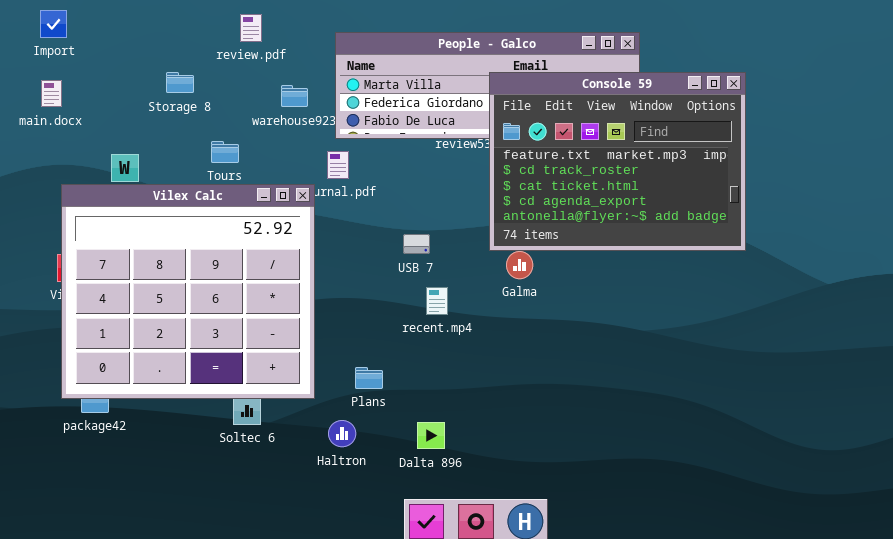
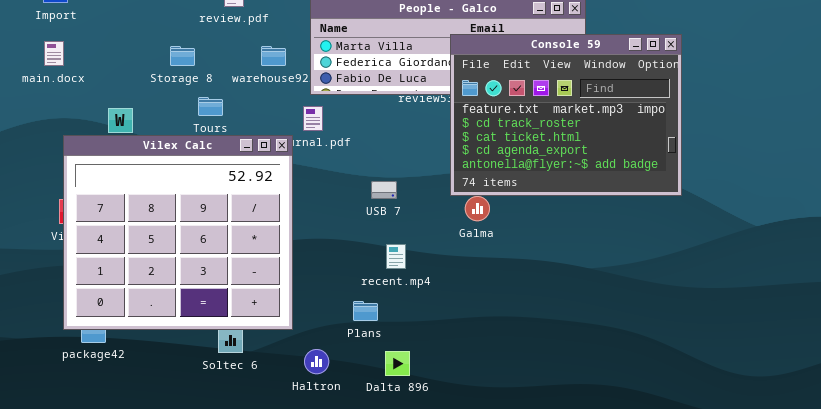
Storage 8: [166,72,194,93] -> [170,46,195,66], moved
recent.mp4: [426,287,448,315] -> [386,244,406,269], moved
Plans: [355,367,383,389] -> [353,301,378,321], moved

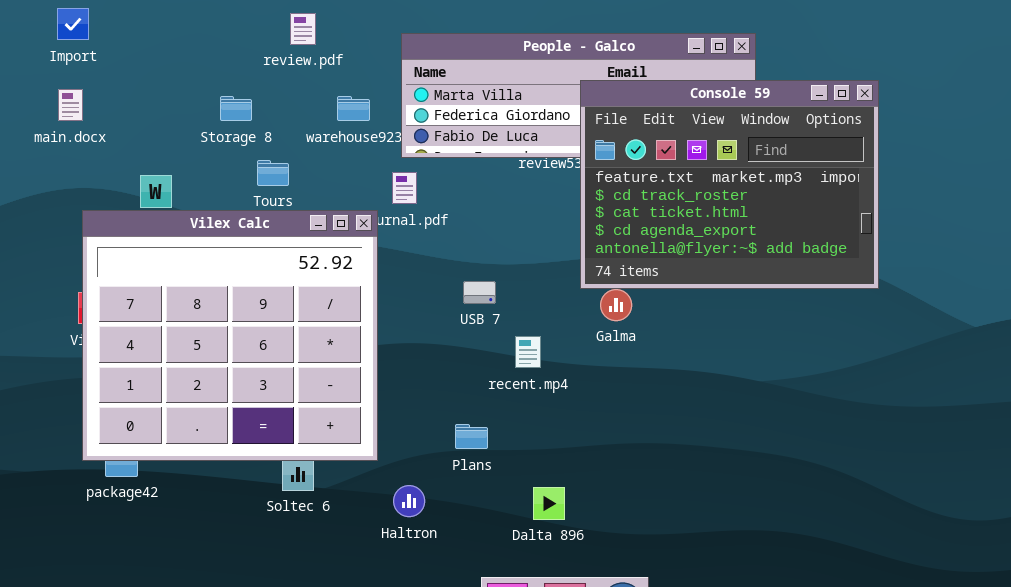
USB 7: [371,181,397,199] -> [463,281,496,304], moved
recent.mp4: [386,244,406,269] -> [515,336,541,368], moved
Dalta 896: [385,351,410,376] -> [533,487,565,520], moved

